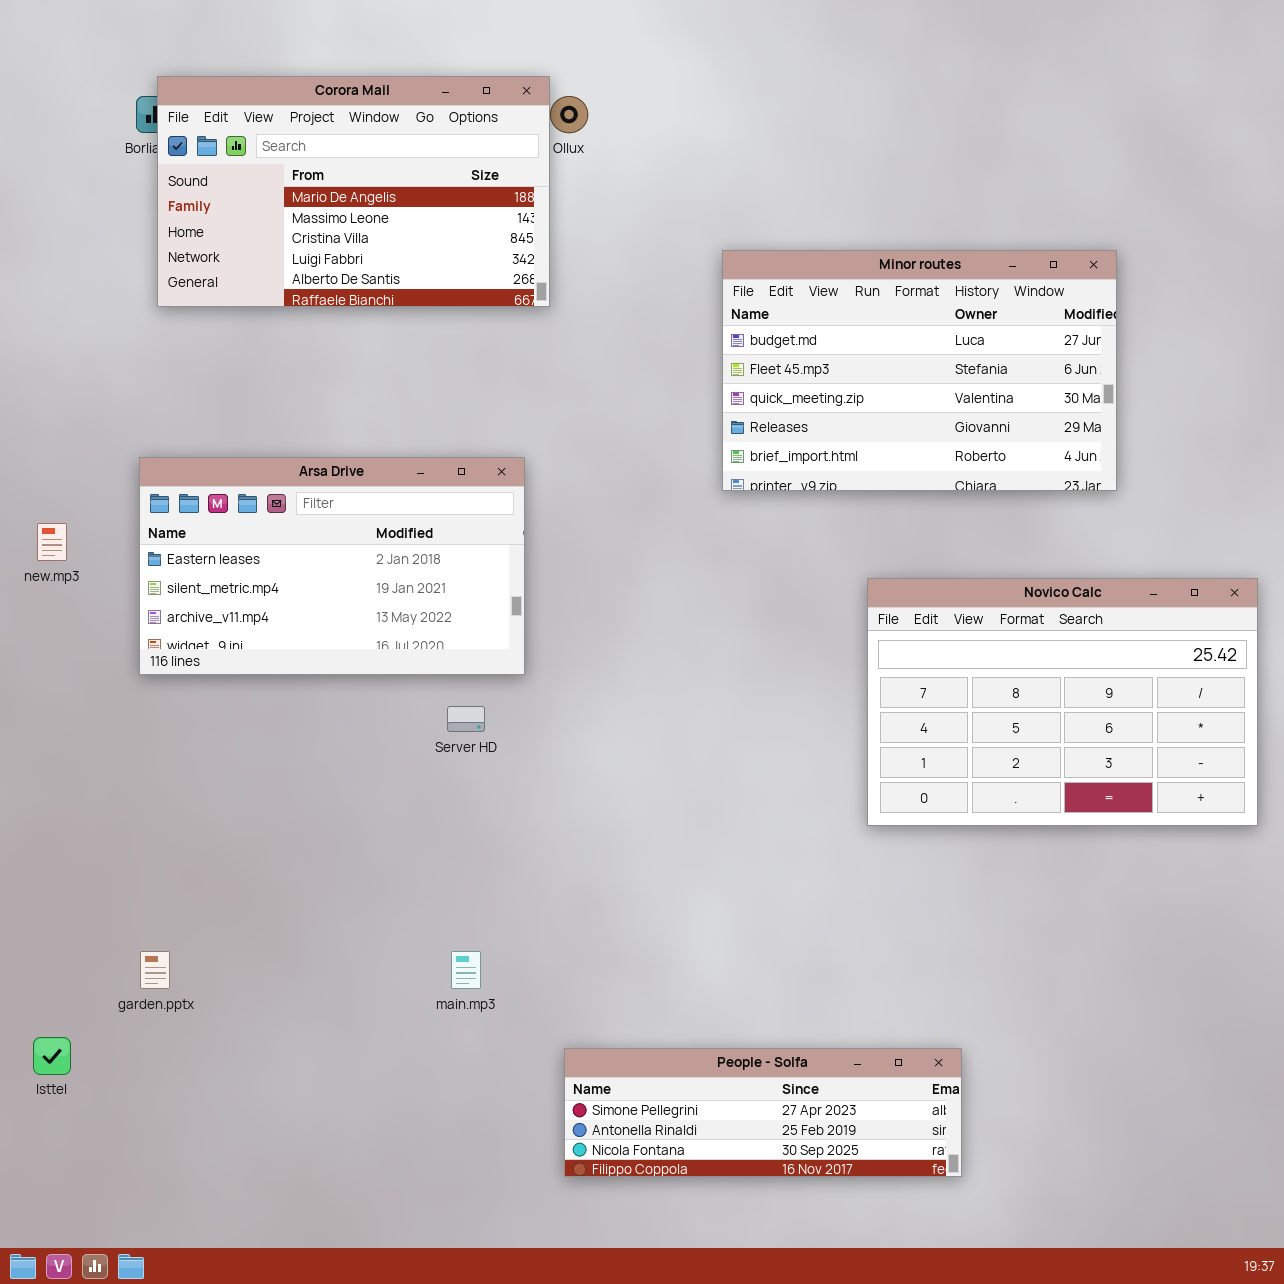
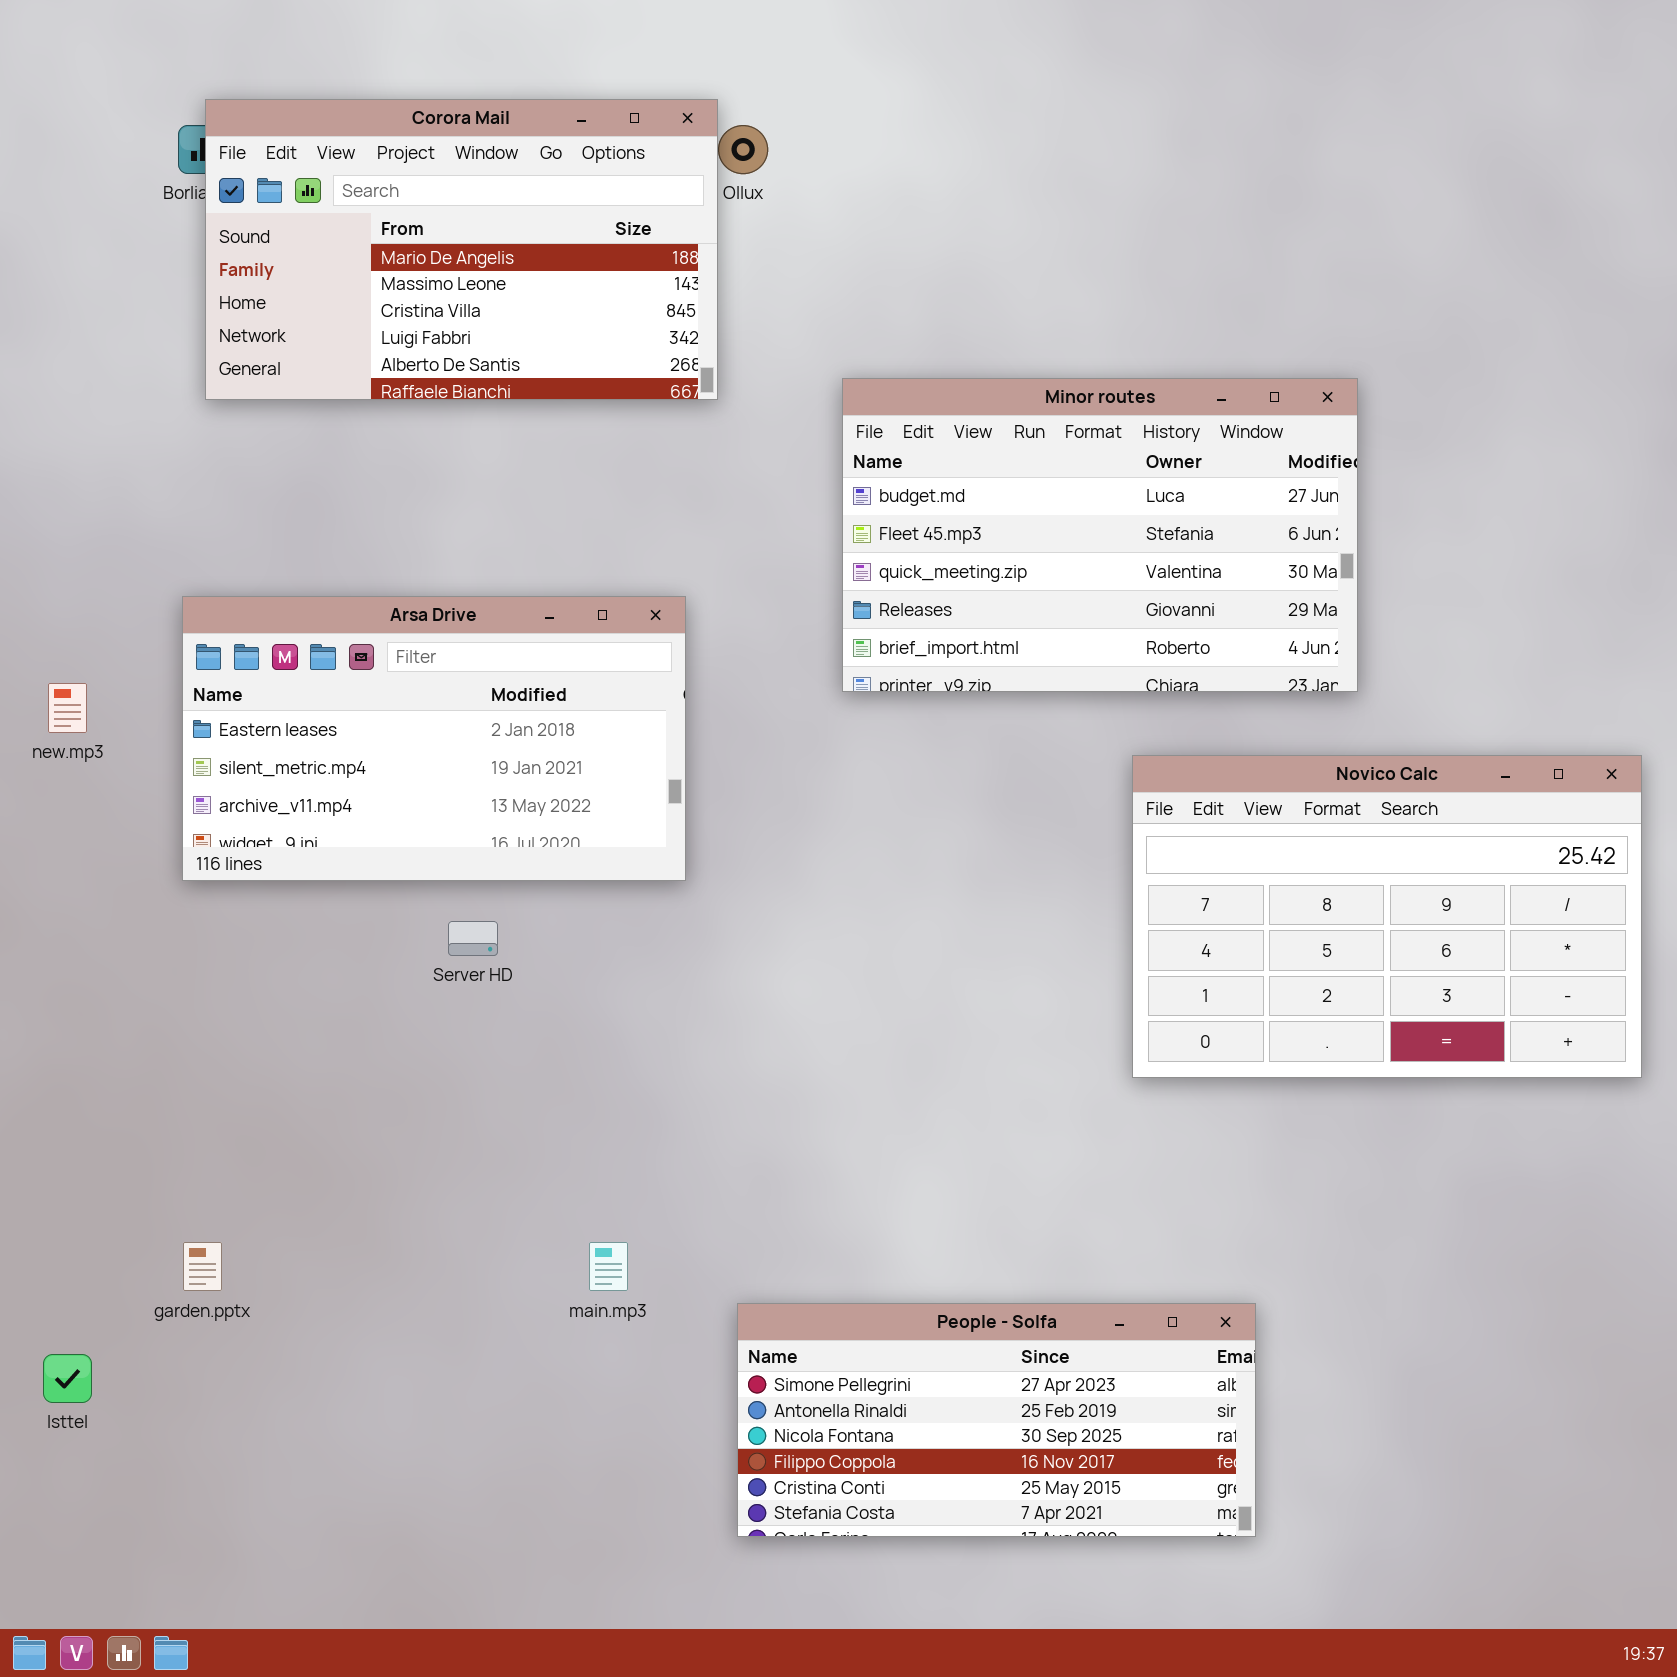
Minor routes: [722,250,1117,491] -> [842,378,1358,692], moved
Server HD: [447,706,485,732] -> [448,921,498,956], moved
People - Solfa: [564,1048,962,1177] -> [737,1303,1256,1537], resized

